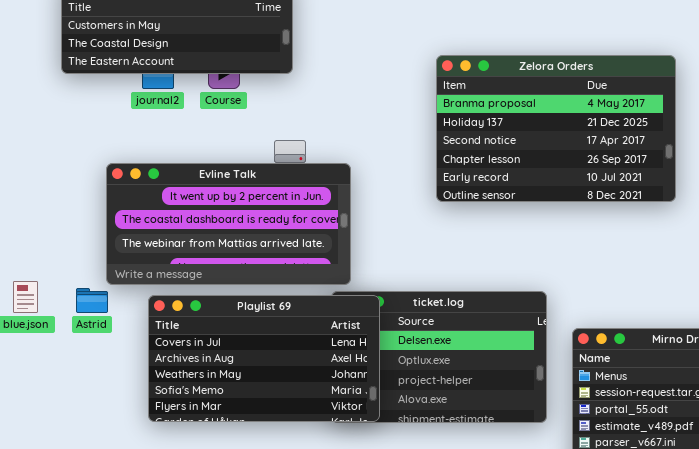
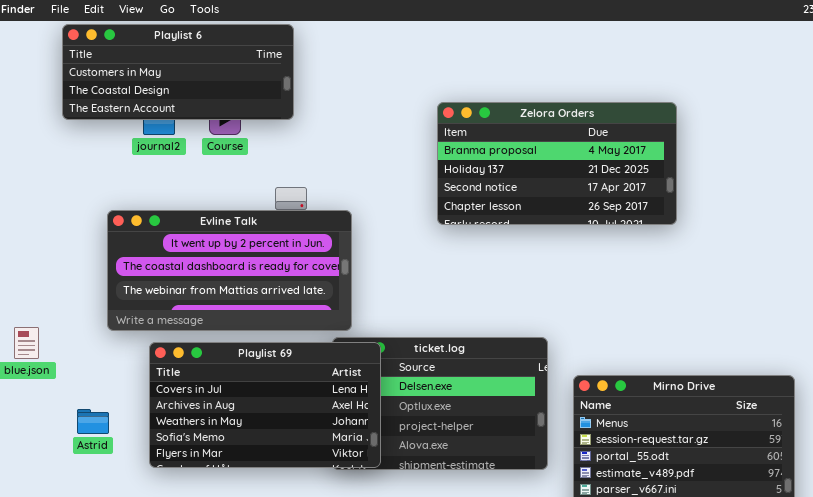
Zelora Orders: [436,55,676,202] -> [437,102,677,225], resized
Astrid: [76,288,108,313] -> [77,409,109,434], moved

